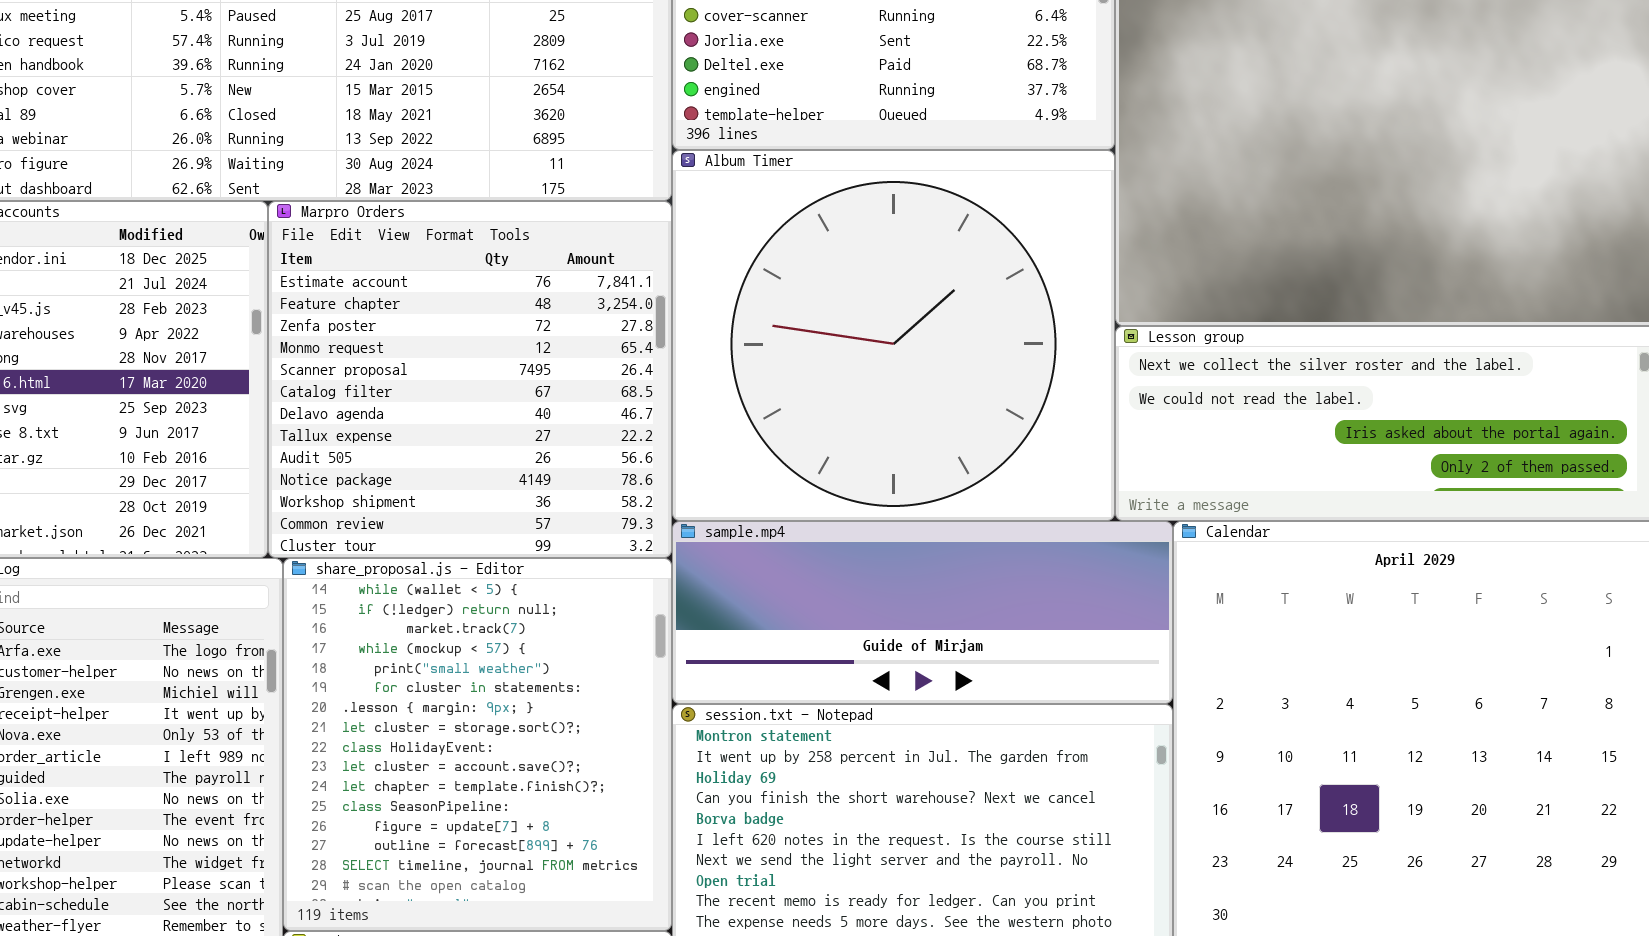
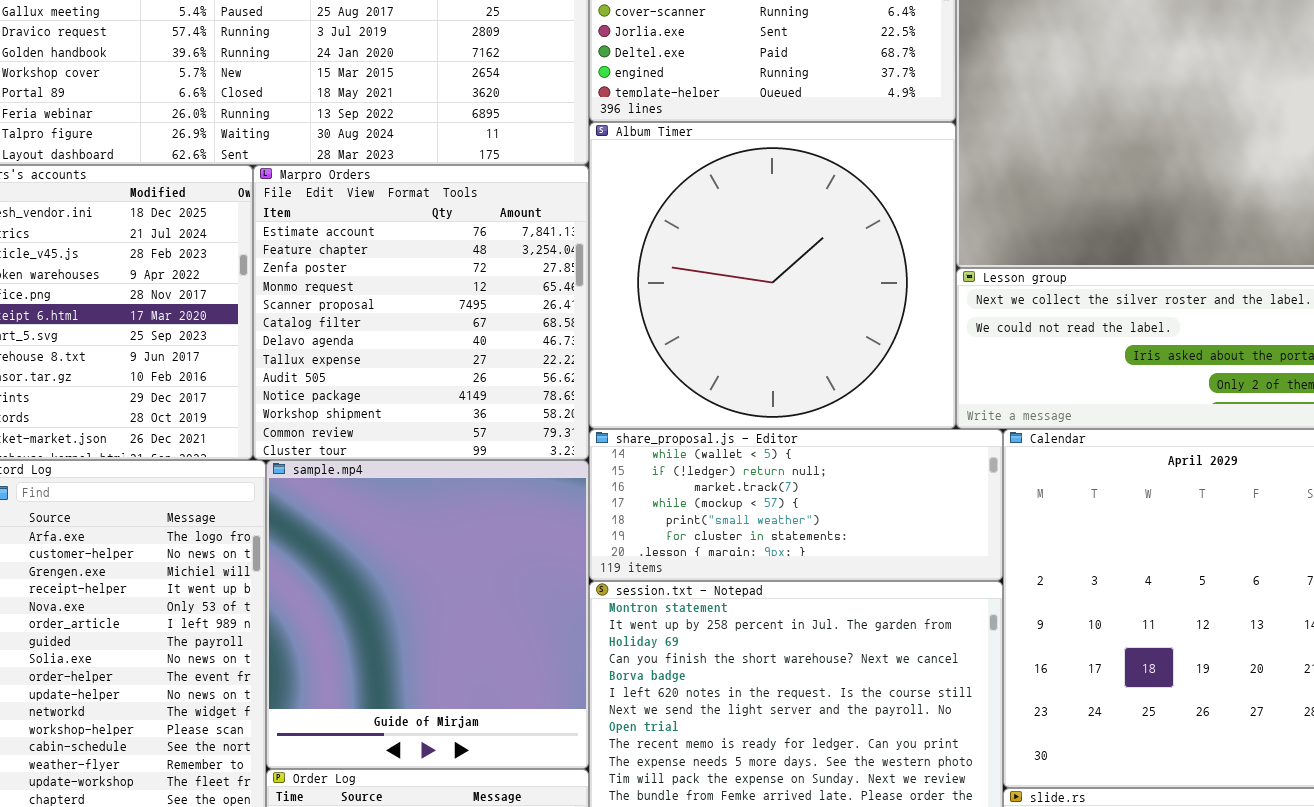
sample.mp4: [672,521,1173,704] -> [266,460,589,769], moved, resized
share_proposal.js - Editor: [283,558,672,931] -> [589,429,1003,581], moved, resized

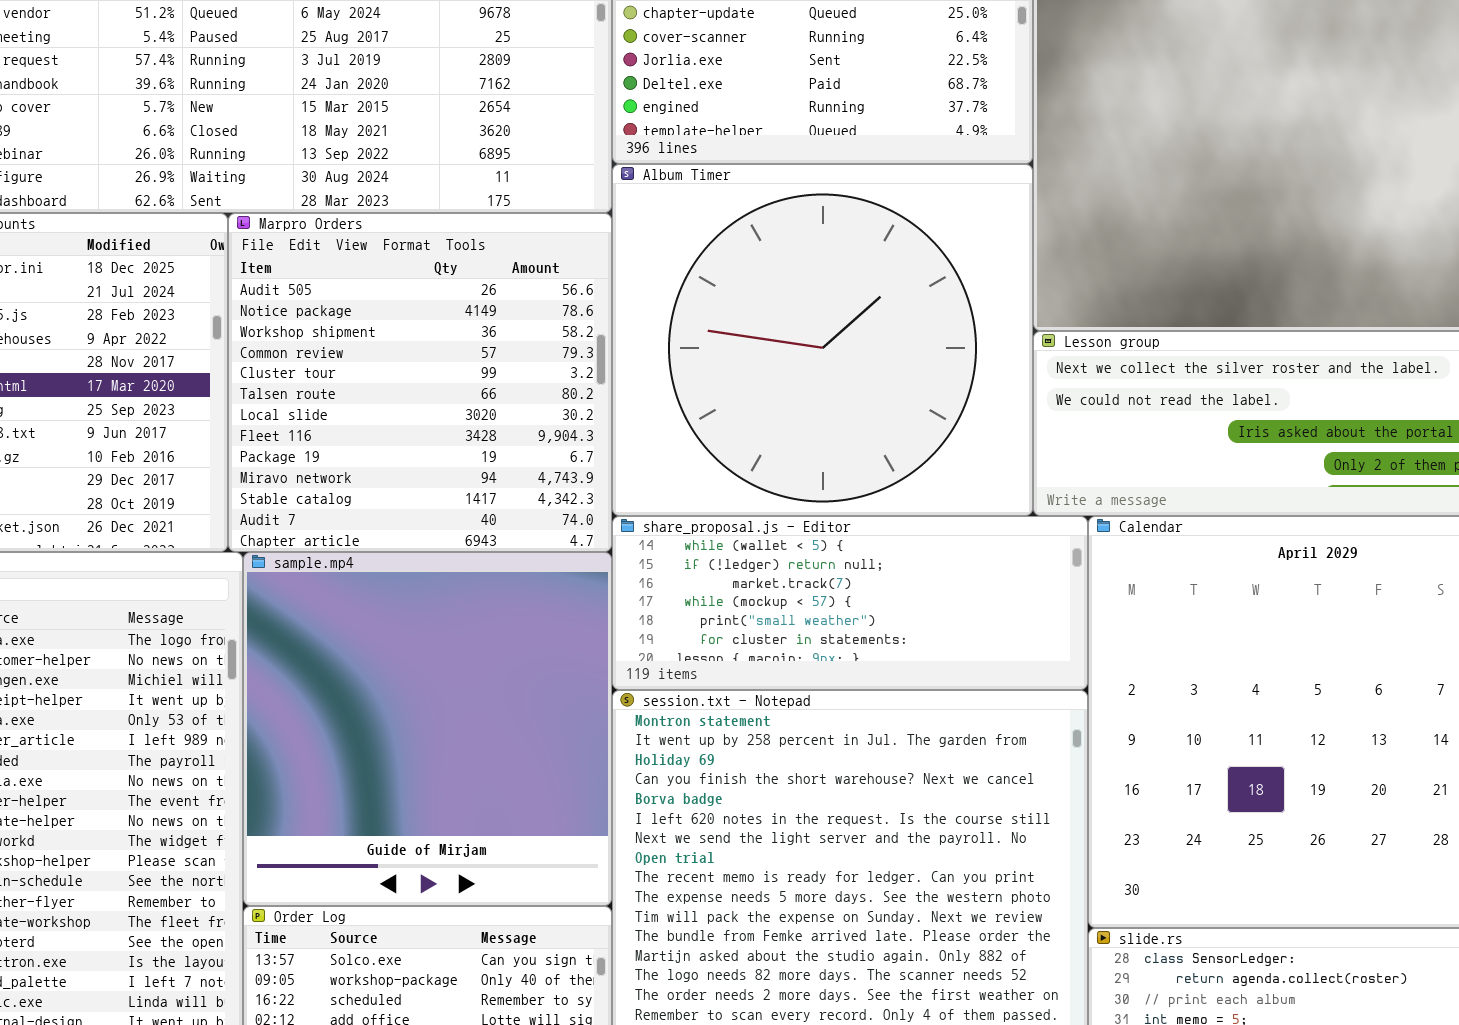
Marpro Orders: [253,165,589,460] -> [228,213,612,552], scrolled down 8 rows

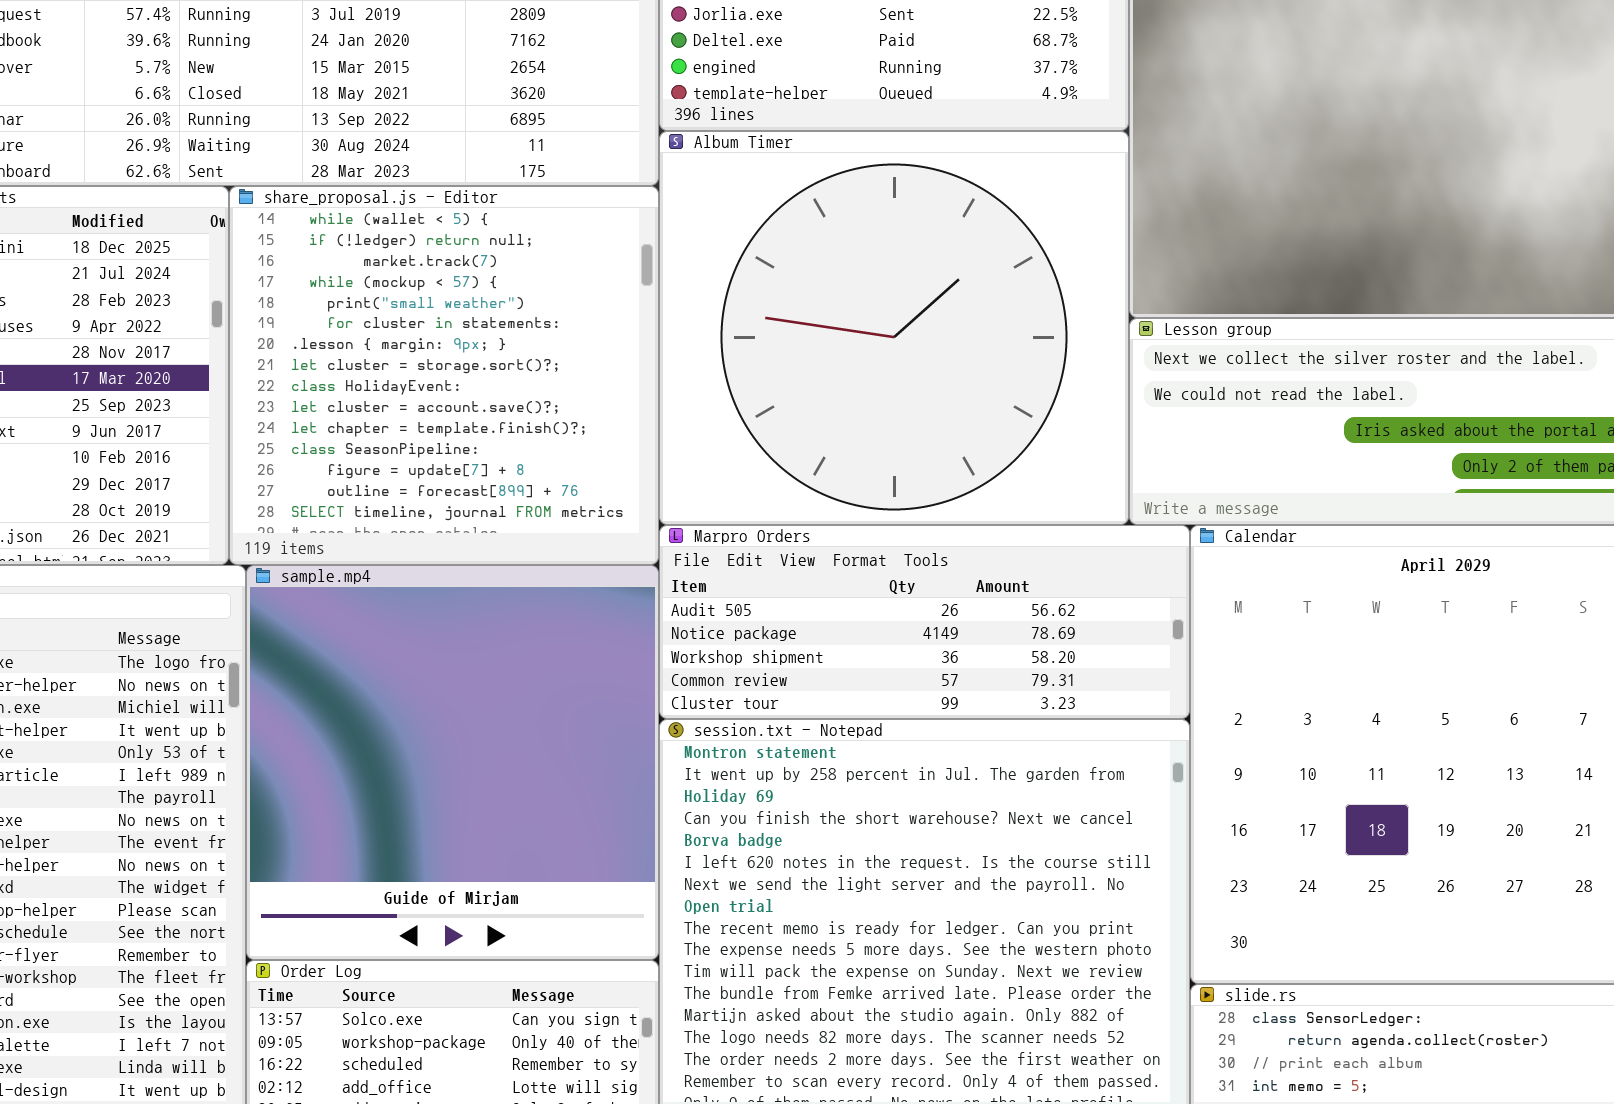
Marpro Orders: [228,213,612,552] -> [659,525,1190,719], moved, resized
share_proposal.js - Editor: [612,516,1088,690] -> [229,186,659,565], moved, resized

